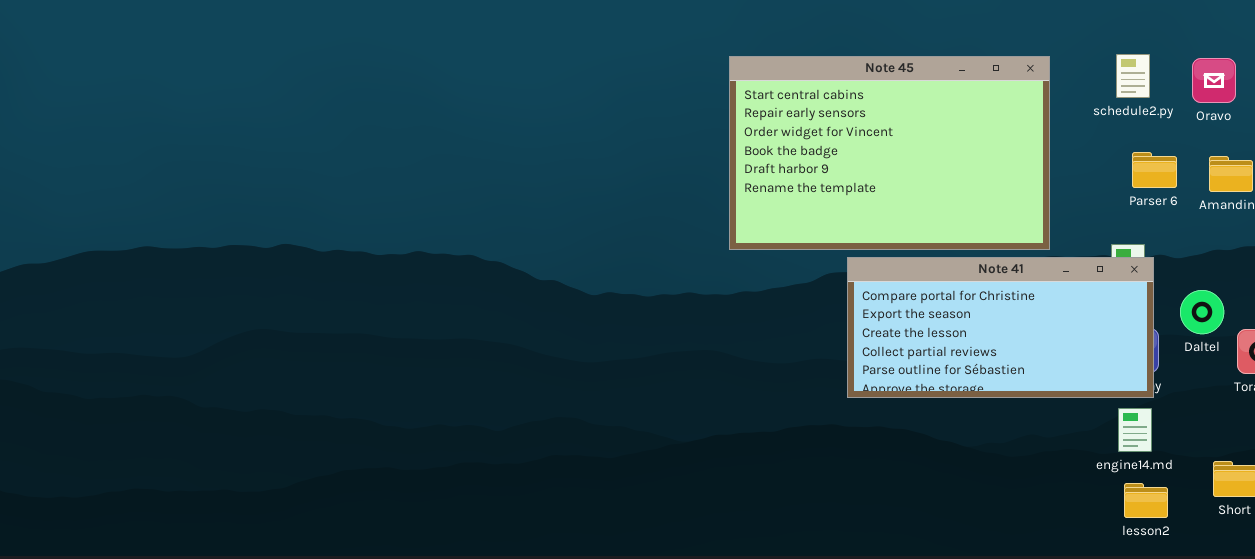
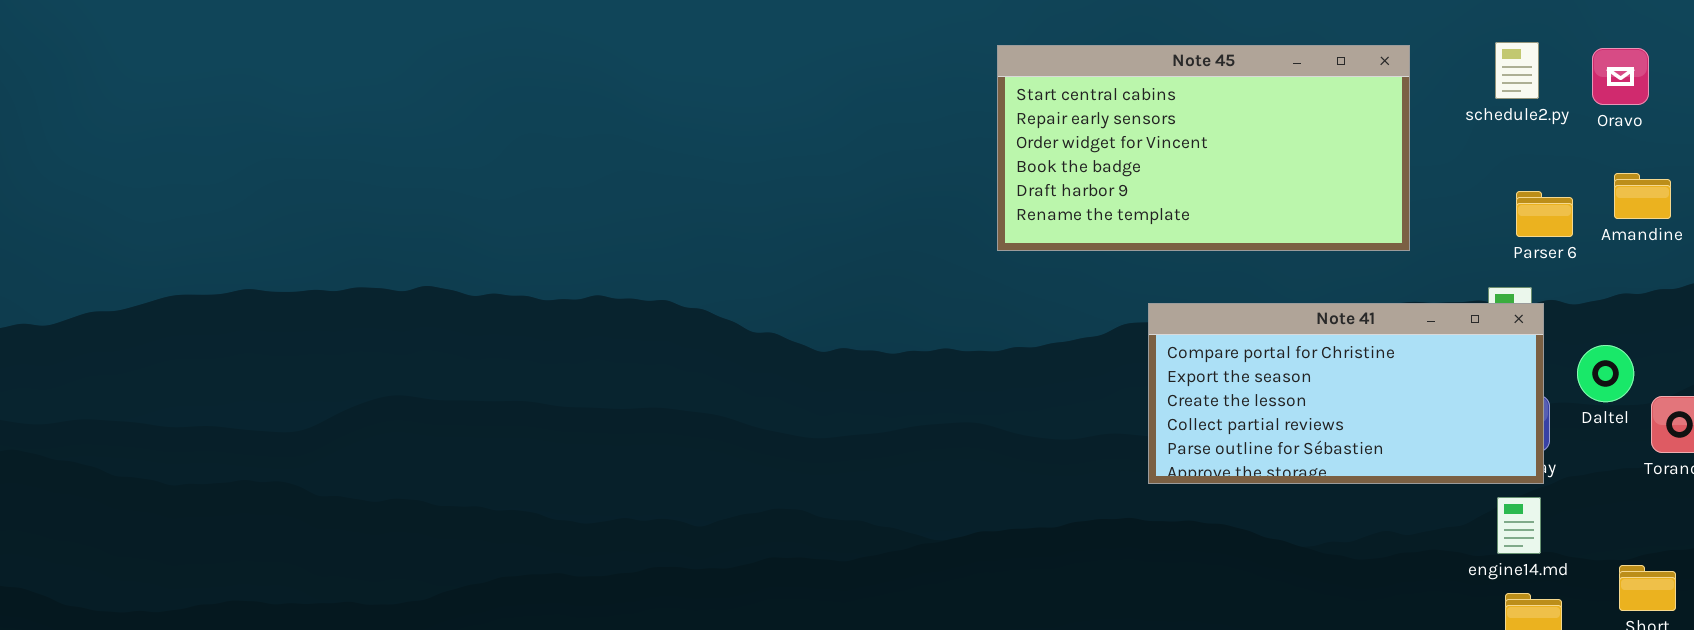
Note 45: [729,56,1050,250] -> [997,45,1410,251], resized
Parser 6: [1132,152,1177,188] -> [1516,191,1573,237], moved

